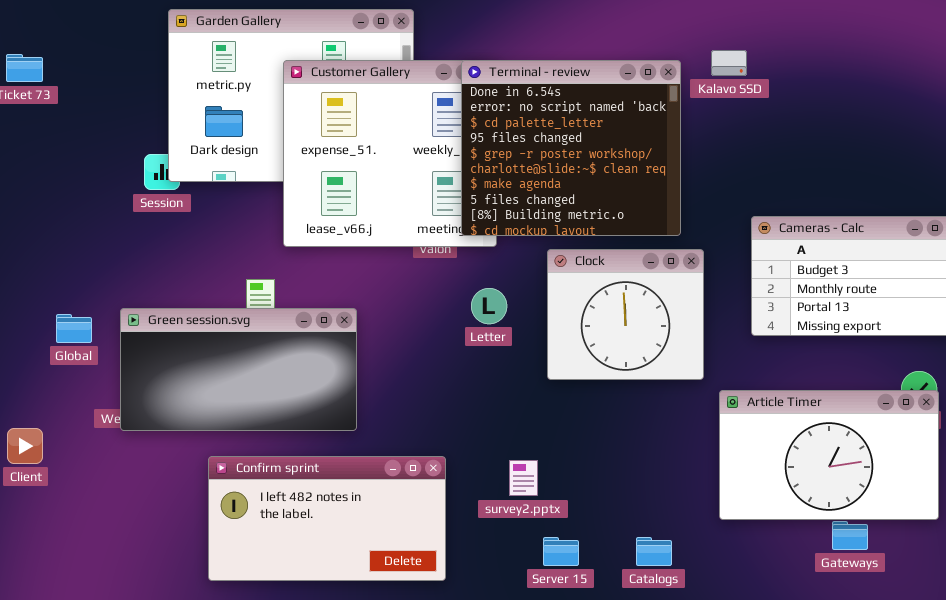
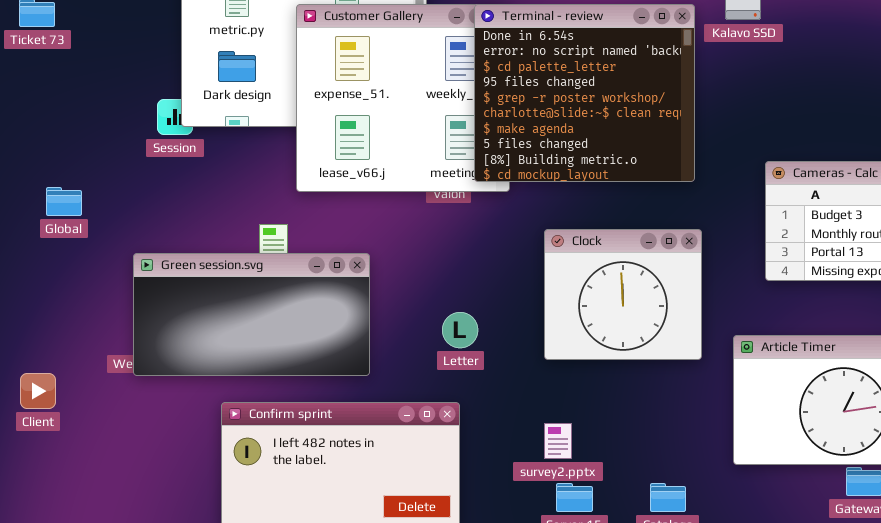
Clock: [547,249,704,380] -> [544,229,702,360], moved
Letter: [471,288,507,324] -> [442,312,478,348], moved
Global: [56,314,92,343] -> [46,187,82,216], moved
survey2.pptx: [509,460,538,496] -> [544,423,572,459], moved

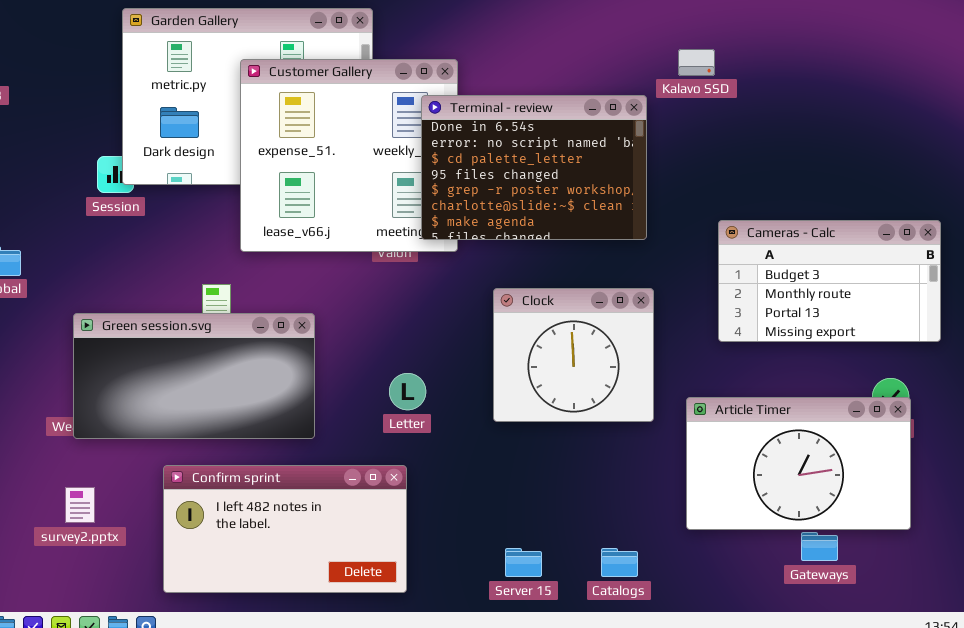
Terminal - review: [474,4,695,182] -> [421,95,647,240], resized
survey2.pptx: [544,423,572,459] -> [65,487,95,523], moved

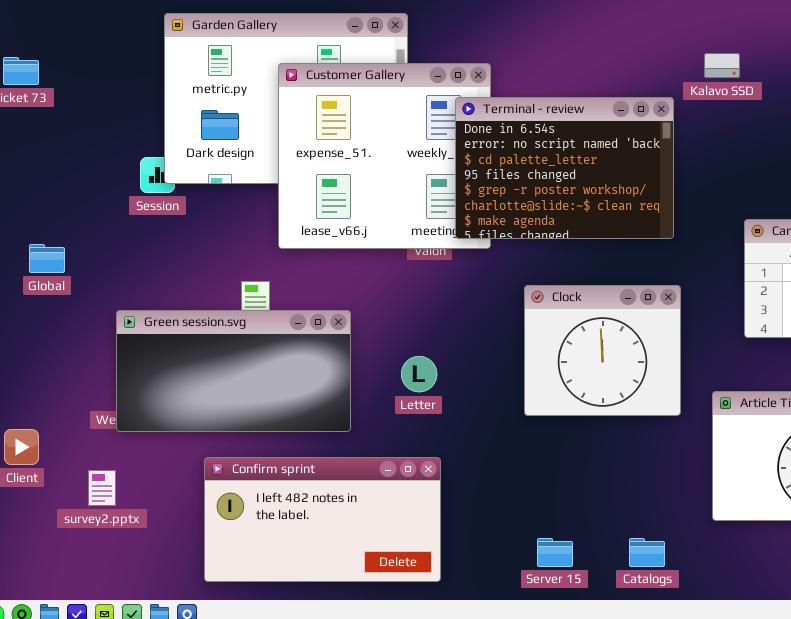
Letter: [389,373,426,410] -> [401,356,437,392], moved
survey2.pptx: [65,487,95,523] -> [88,470,116,506], moved

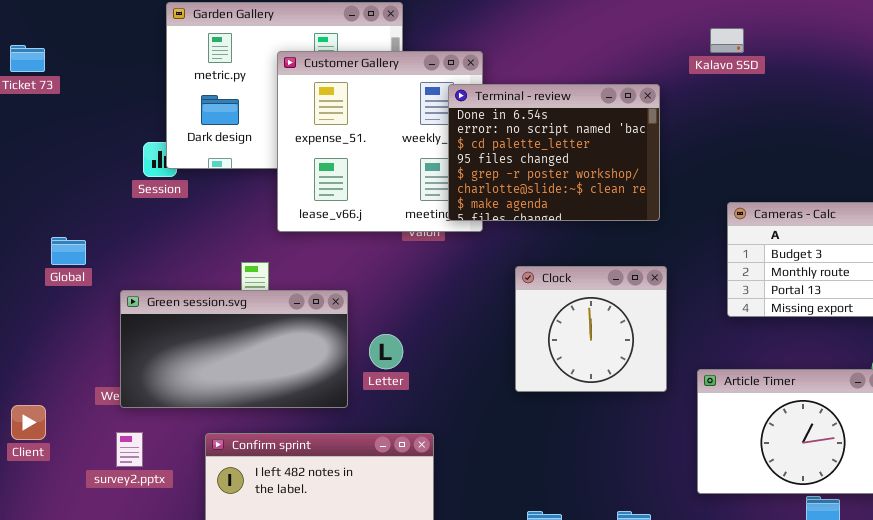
Kalavo SSD: [704,53,740,78] -> [710,28,744,53], moved
Global: [29,244,65,273] -> [51,237,86,265], moved
Letter: [401,356,437,392] -> [369,334,403,369], moved
survey2.pptx: [88,470,116,506] -> [116,432,143,467], moved

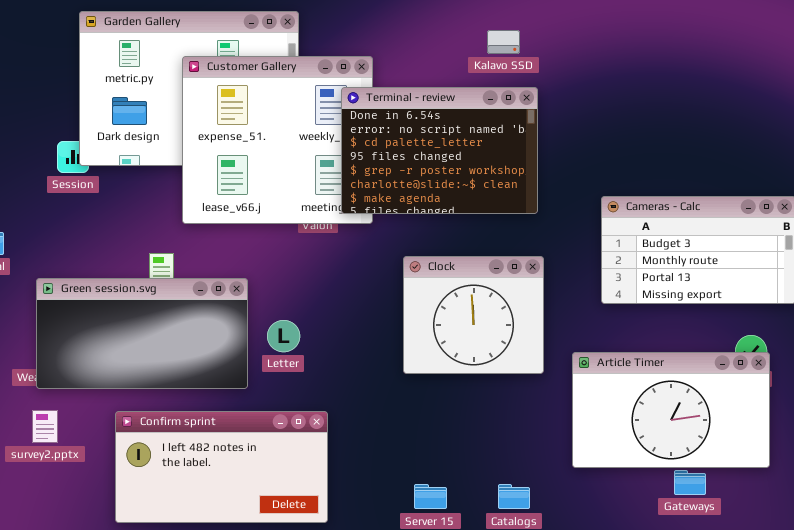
Kalavo SSD: [710,28,744,53] -> [487,30,520,54], moved

